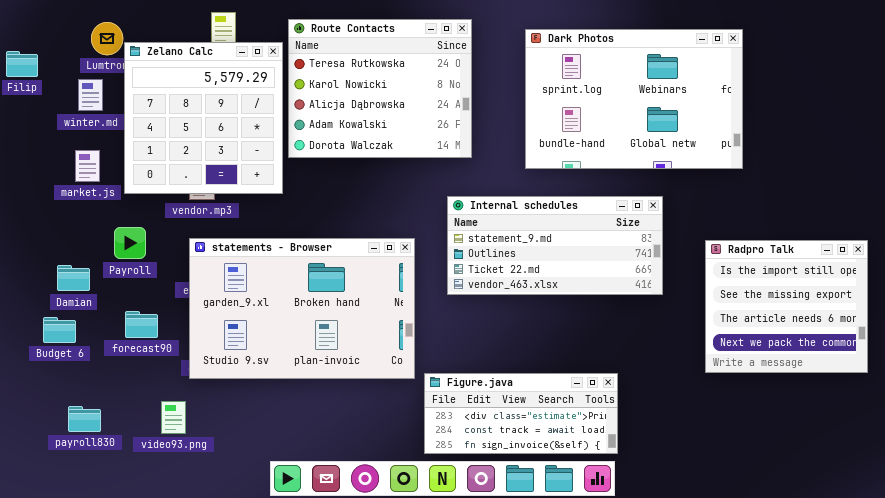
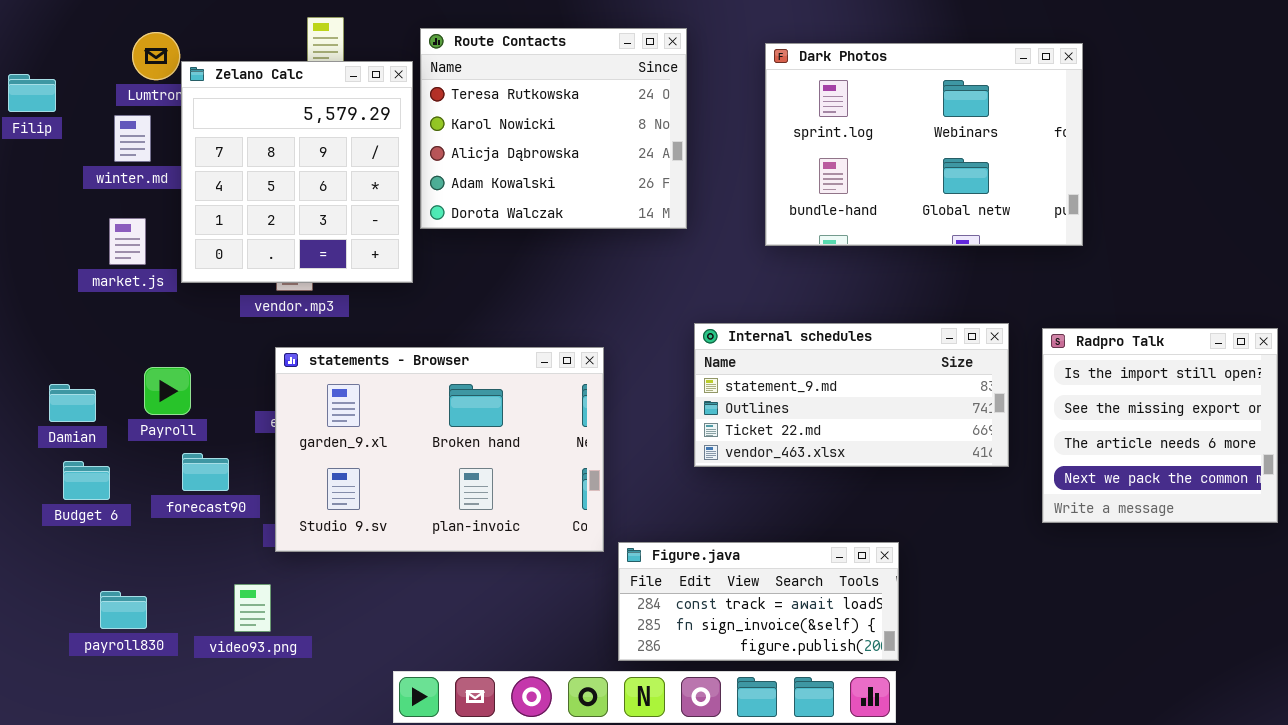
Internal schedules: [447,196,663,295] -> [694,323,1009,467], moved
Payroll: [114,227,146,259] -> [144,367,191,415], moved
Radpro Talk: [705,240,868,373] -> [1042,328,1278,523], moved
Damian: [57,265,90,291] -> [49,384,96,422], moved
Figure.java: [424,373,618,454] -> [618,542,899,661], scrolled down 1 row

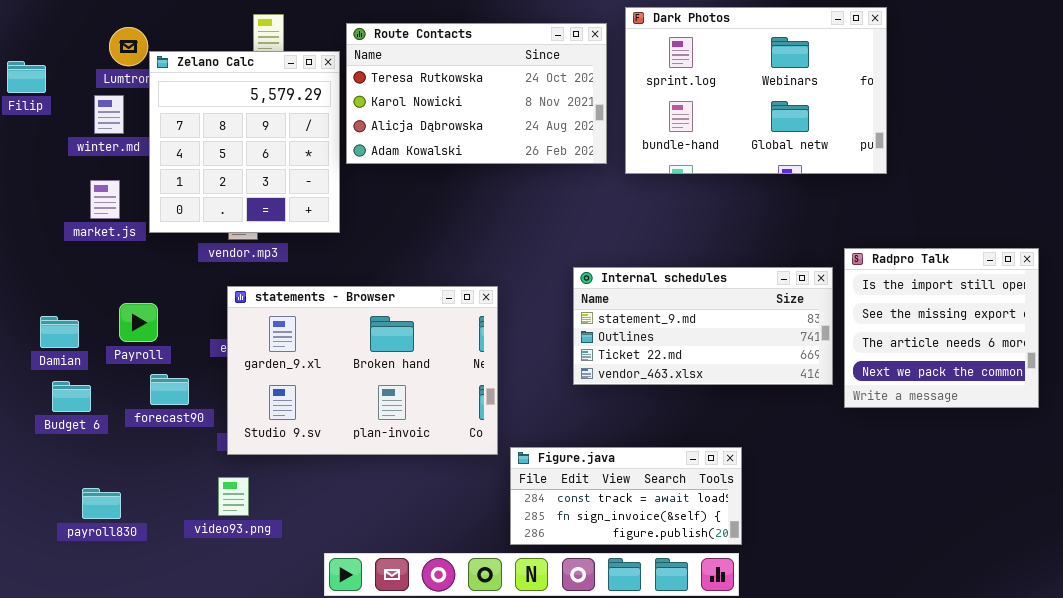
Route Contacts: [420,28,687,229] -> [346,23,607,164], resized
Dark Photos: [765,43,1083,246] -> [625,7,887,174], moved
Radpro Talk: [1042,328,1278,523] -> [844,248,1039,408], moved
video93.png: [234,584,271,632] -> [218,477,249,516], moved

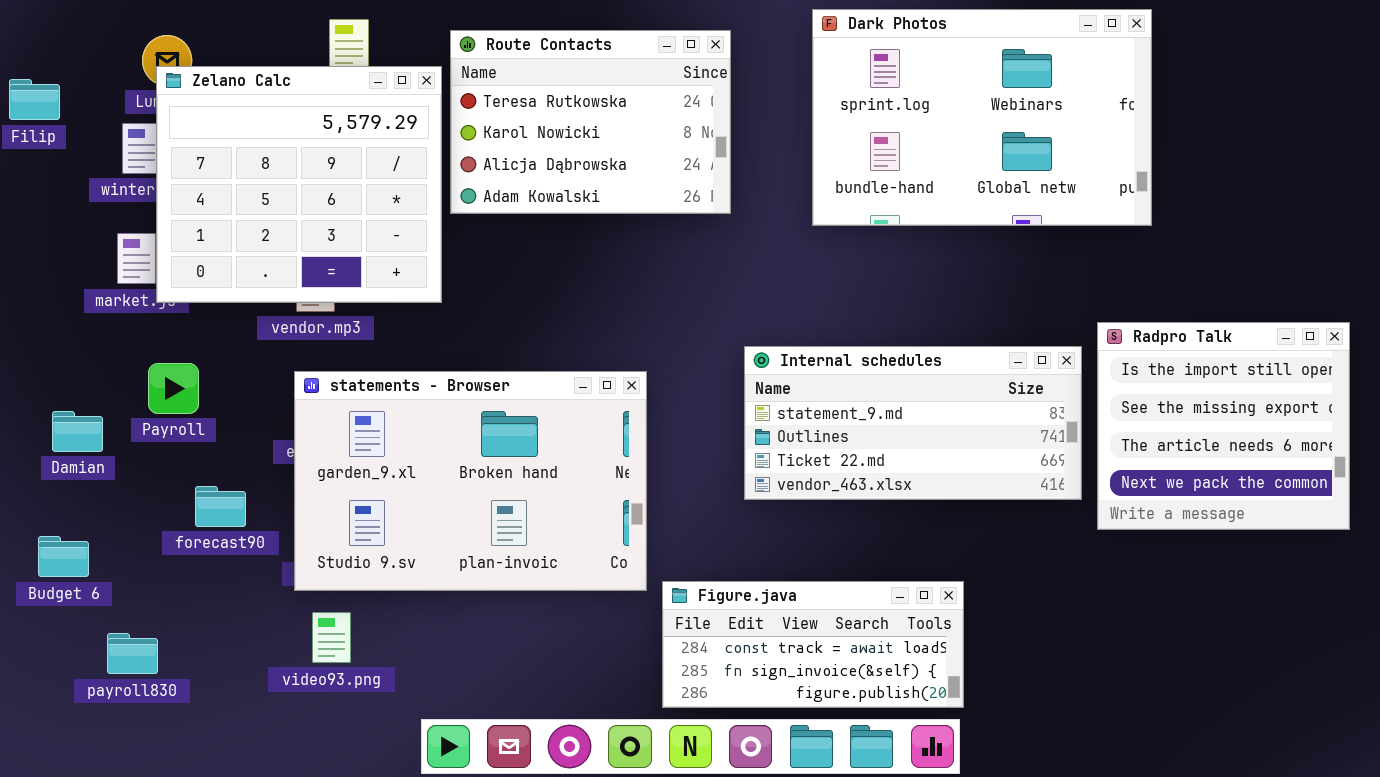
Route Contacts: [346,23,607,164] -> [450,30,731,214], resized
Zelano Calc: [149,51,340,233] -> [156,66,442,303], resized
Payroll: [119,303,158,342] -> [148,363,199,414], moved
Budget 6: [52,381,91,412] -> [38,536,89,577], moved
video93.png: [218,477,249,516] -> [312,612,351,663], moved

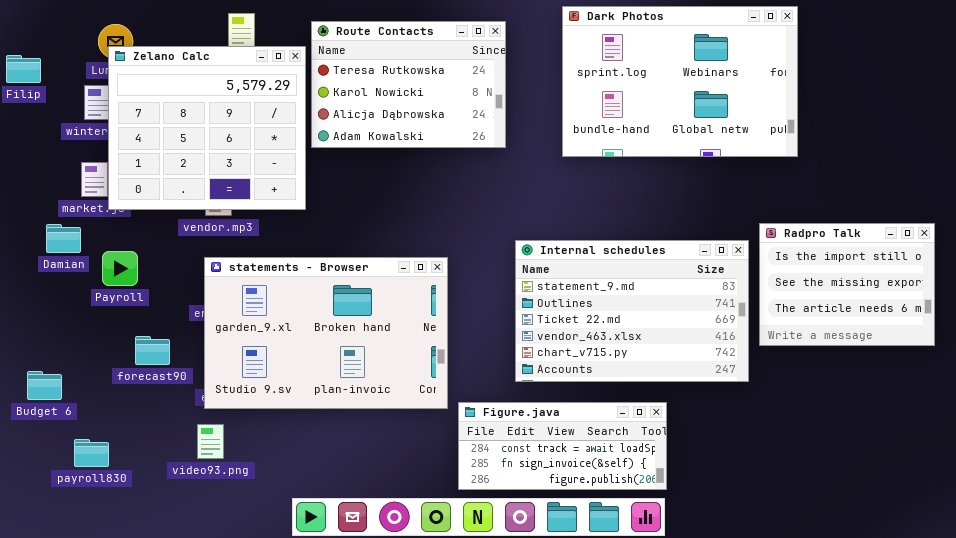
Radpro Talk: [1097,322,1350,530] -> [759,223,935,346], resized
Internal schedules: [744,346,1082,500] -> [515,240,749,382], resized
Damian: [52,411,103,452] -> [46,224,81,253], moved
video93.png: [312,612,351,663] -> [197,424,224,459], moved

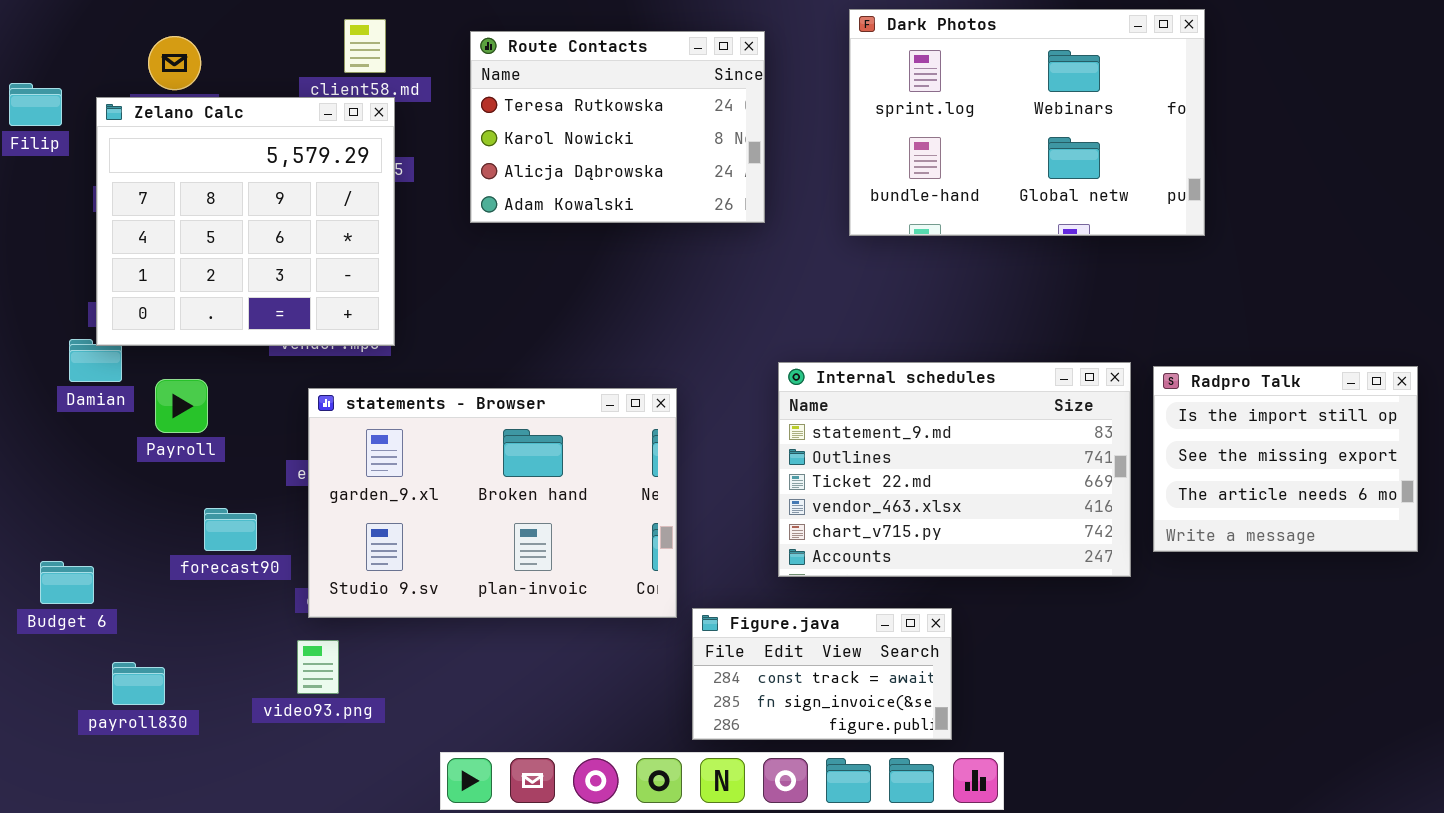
Zelano Calc: [108,46,306,210] -> [96,97,395,346], moved
Radpro Talk: [759,223,935,346] -> [1153,366,1418,552], moved
Figure.java: [458,402,667,490] -> [692,608,952,740], resized

